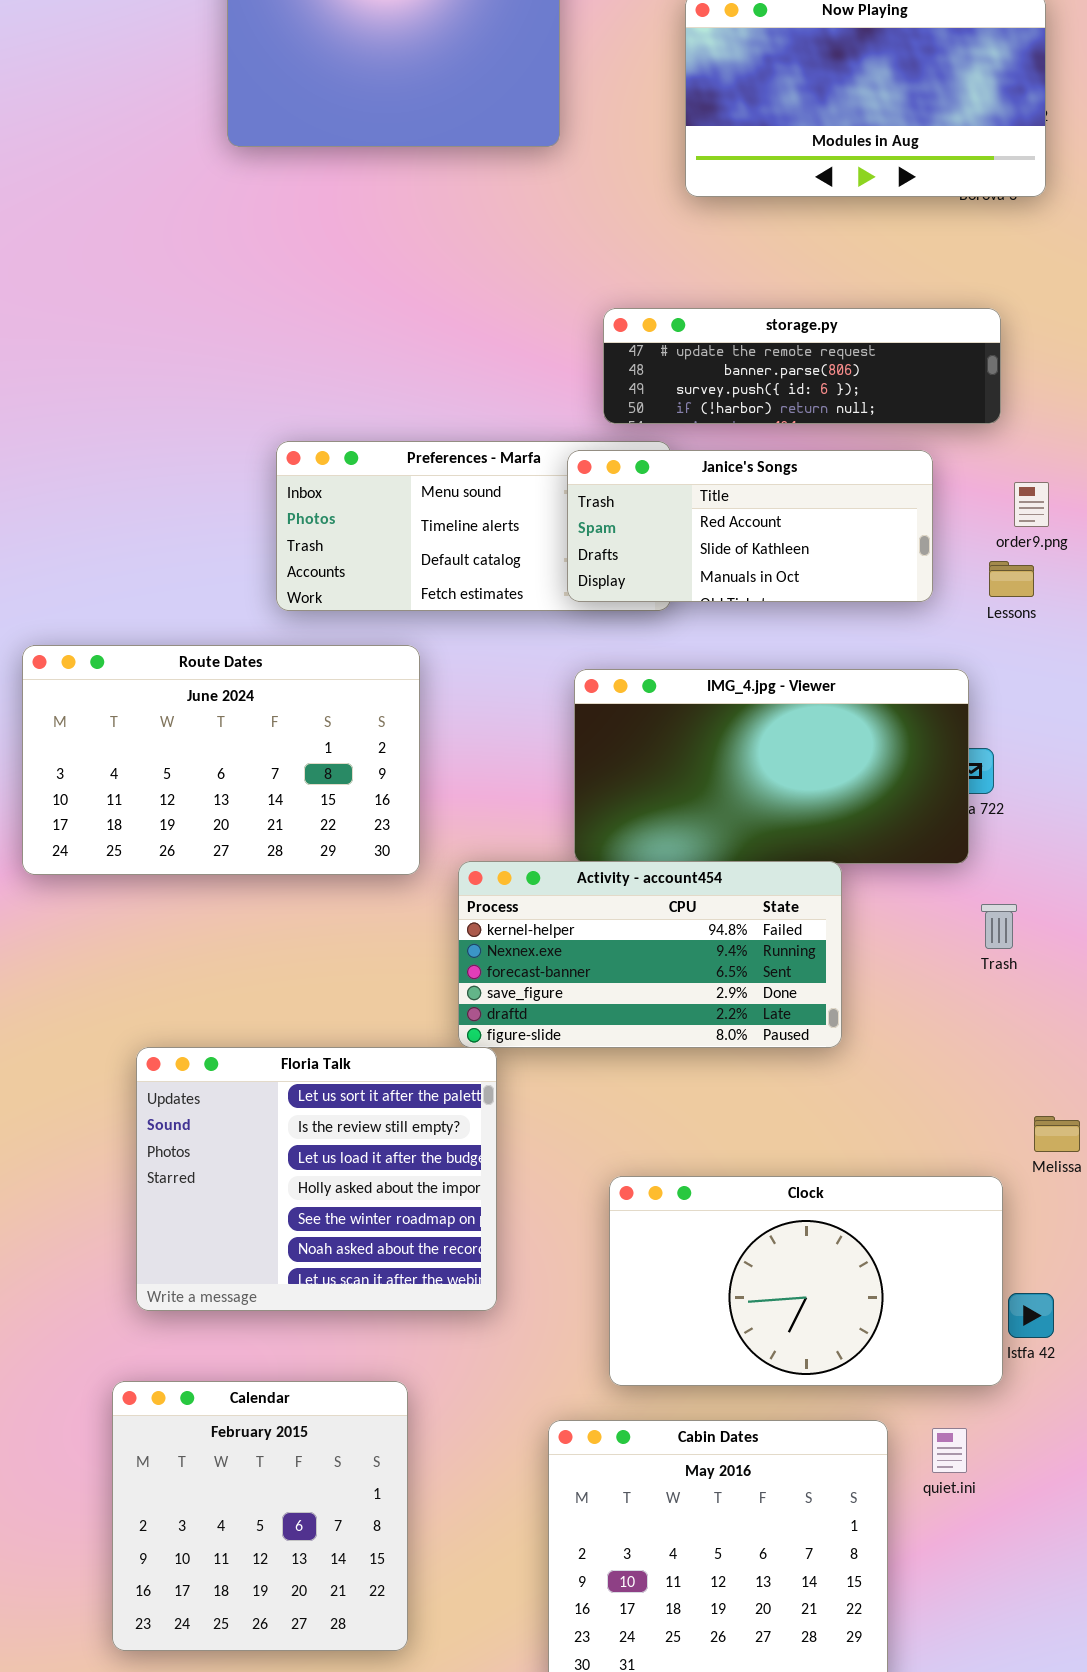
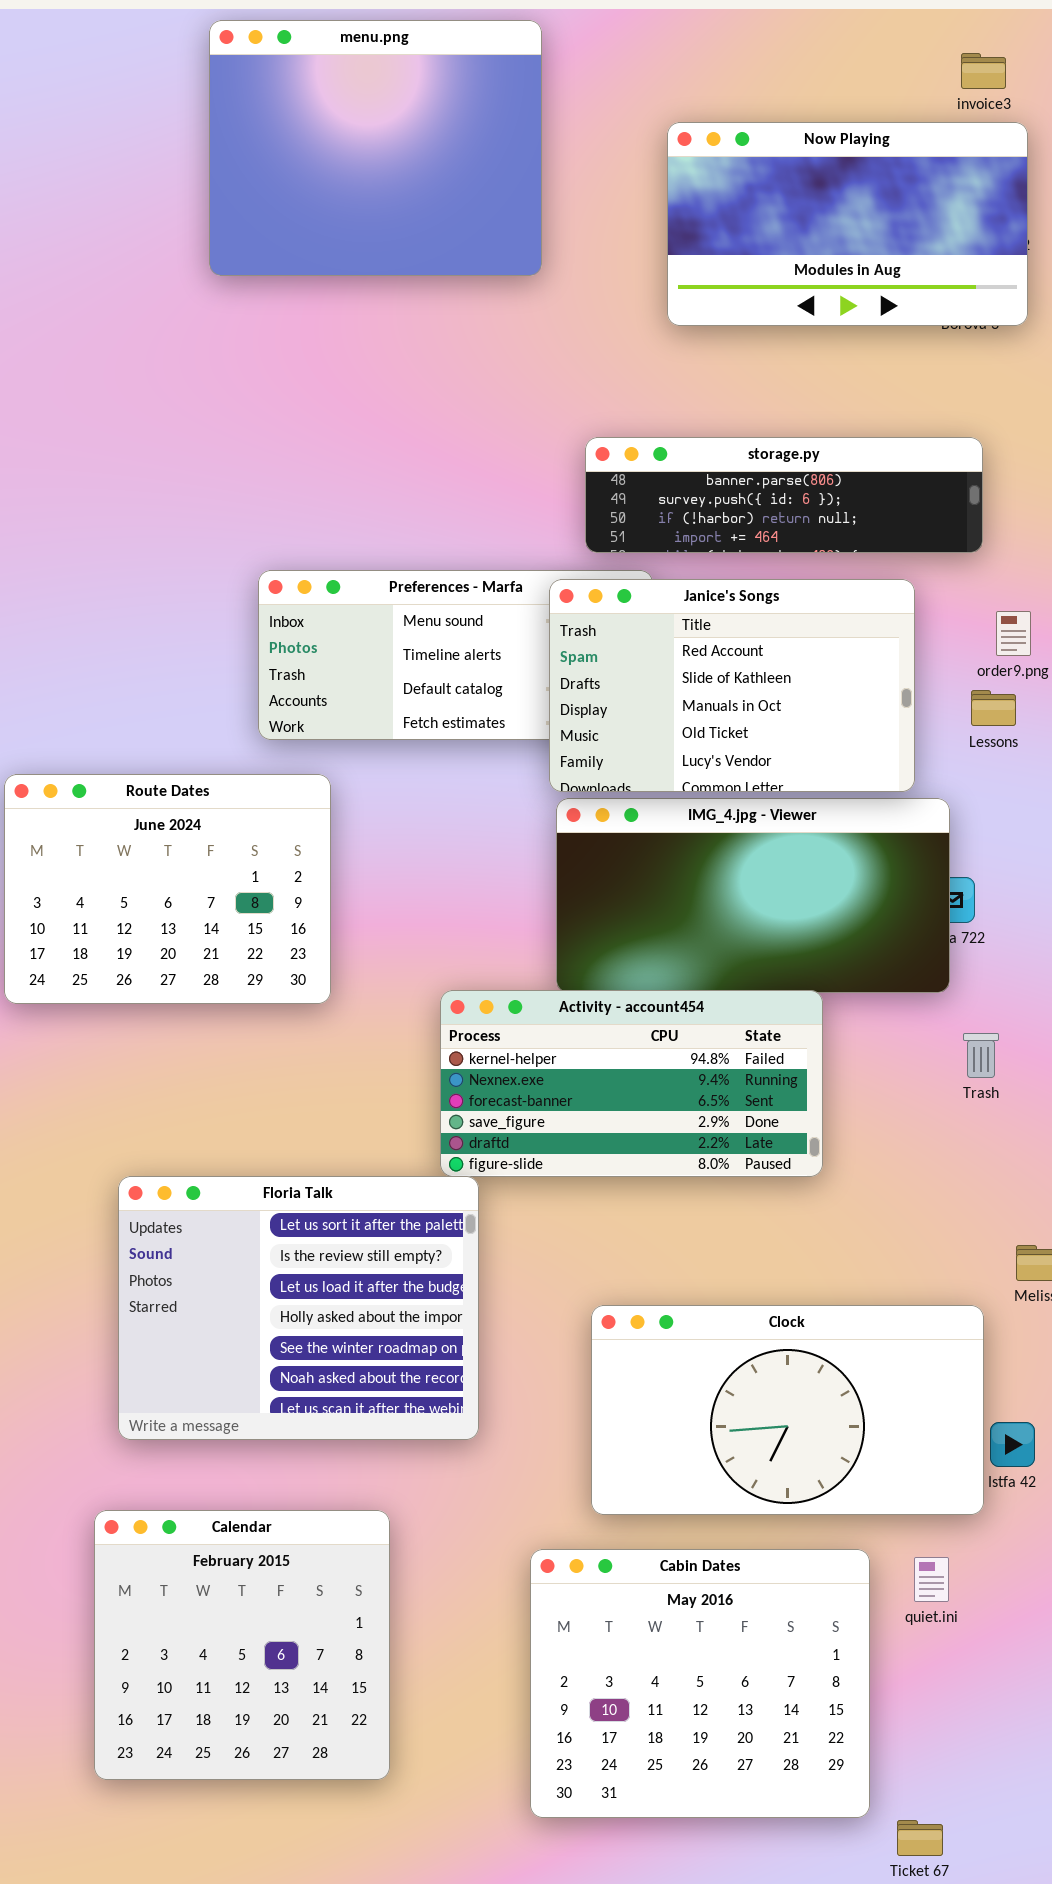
storage.py: [603,308,1001,424] -> [585,437,983,553], scrolled down 1 row
Janice's Songs: [567,450,933,602] -> [549,579,915,792], resized
Route Dates: [22,645,420,875] -> [4,774,331,1004], resized

